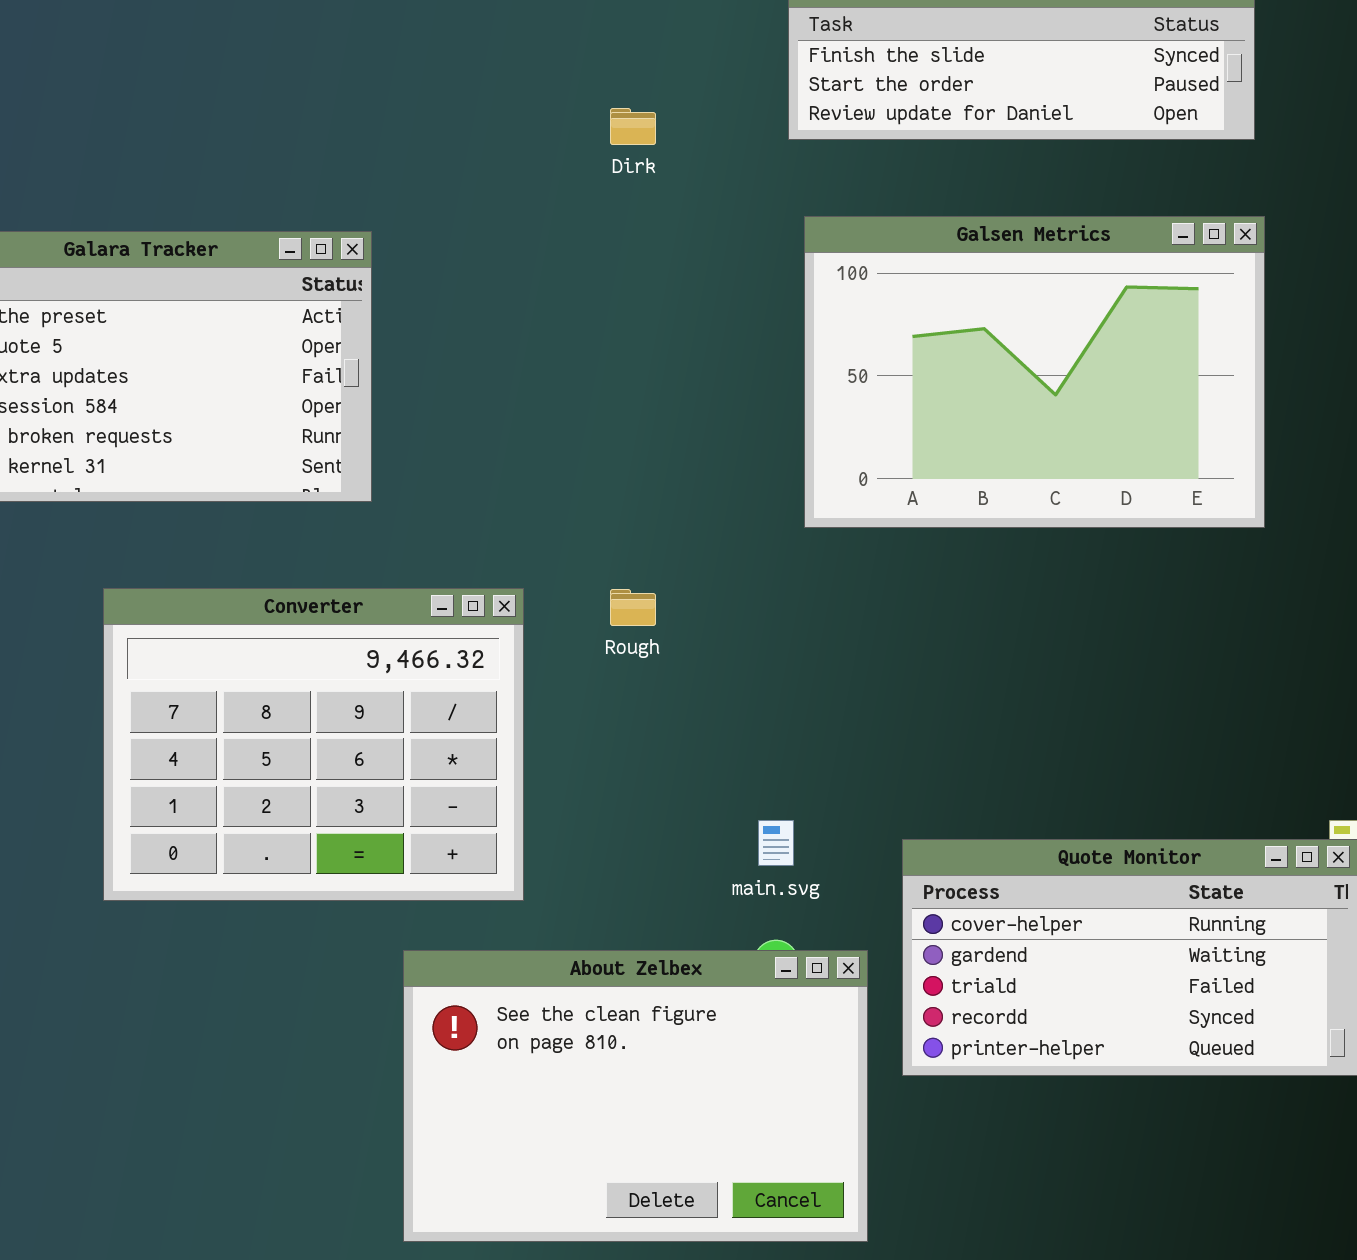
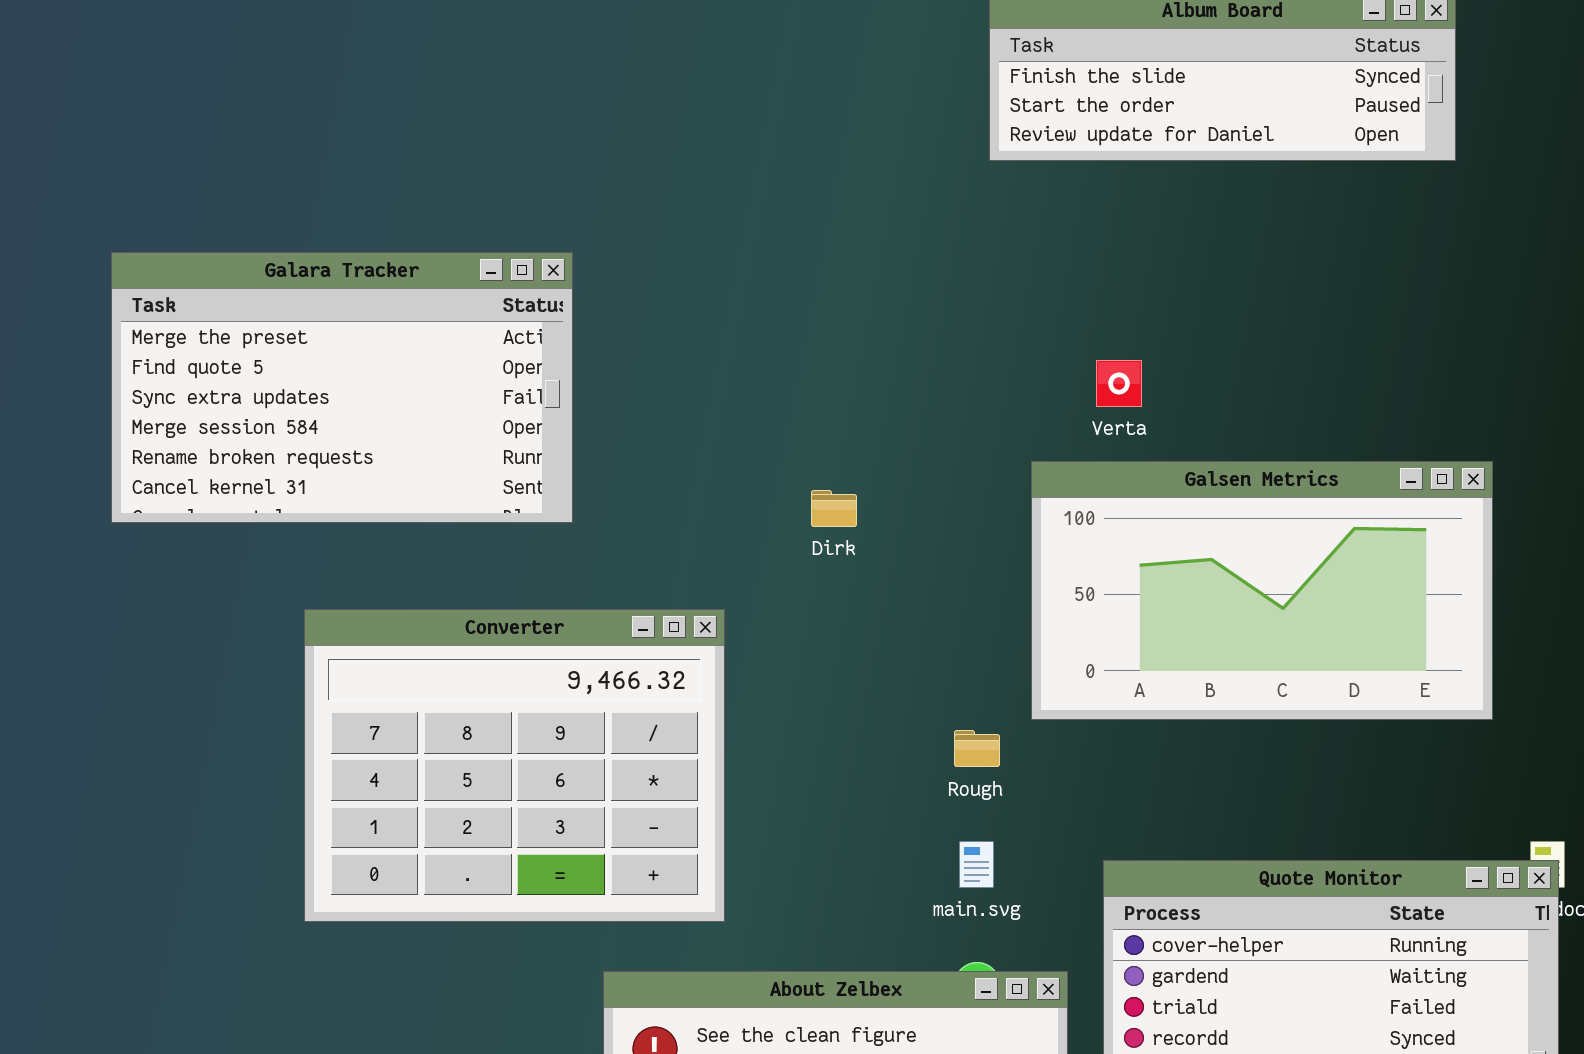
Dirk: [610,108,656,145] -> [811,490,857,527], moved
Galsen Metrics: [804,216,1265,528] -> [1031,461,1493,720], moved, resized
Rough: [610,589,656,626] -> [954,730,1000,767], moved

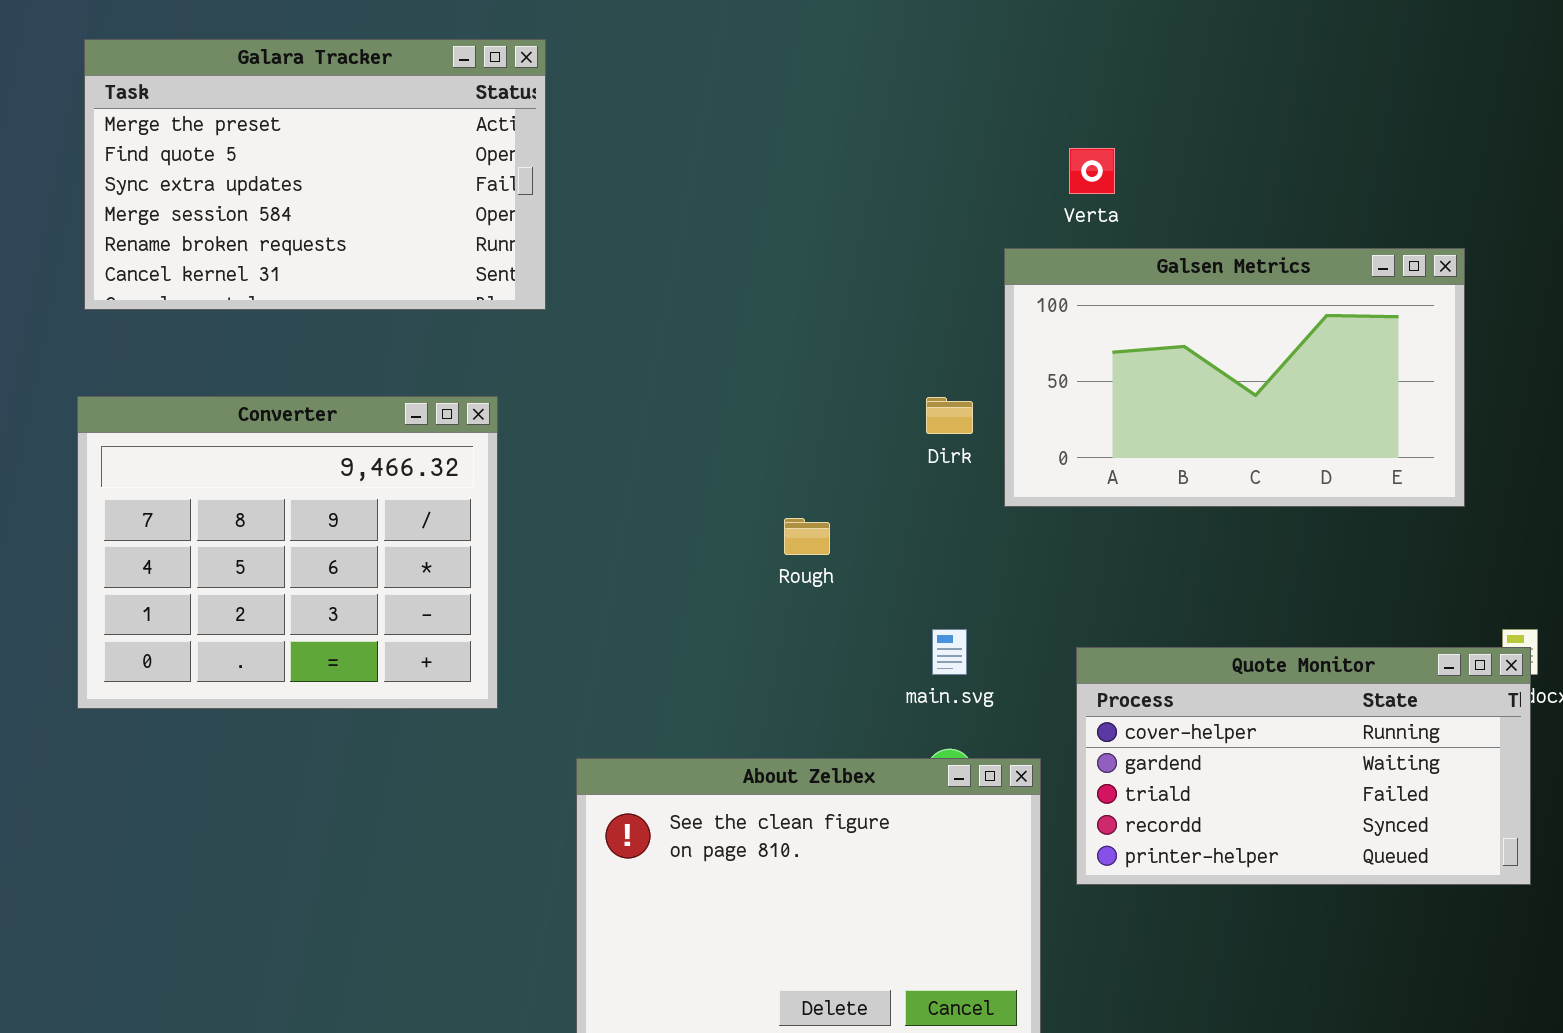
Dirk: [811,490,857,527] -> [926,397,973,434], moved
Converter: [304,609,725,922] -> [77,396,498,709], moved
Rough: [954,730,1000,767] -> [784,518,830,555], moved

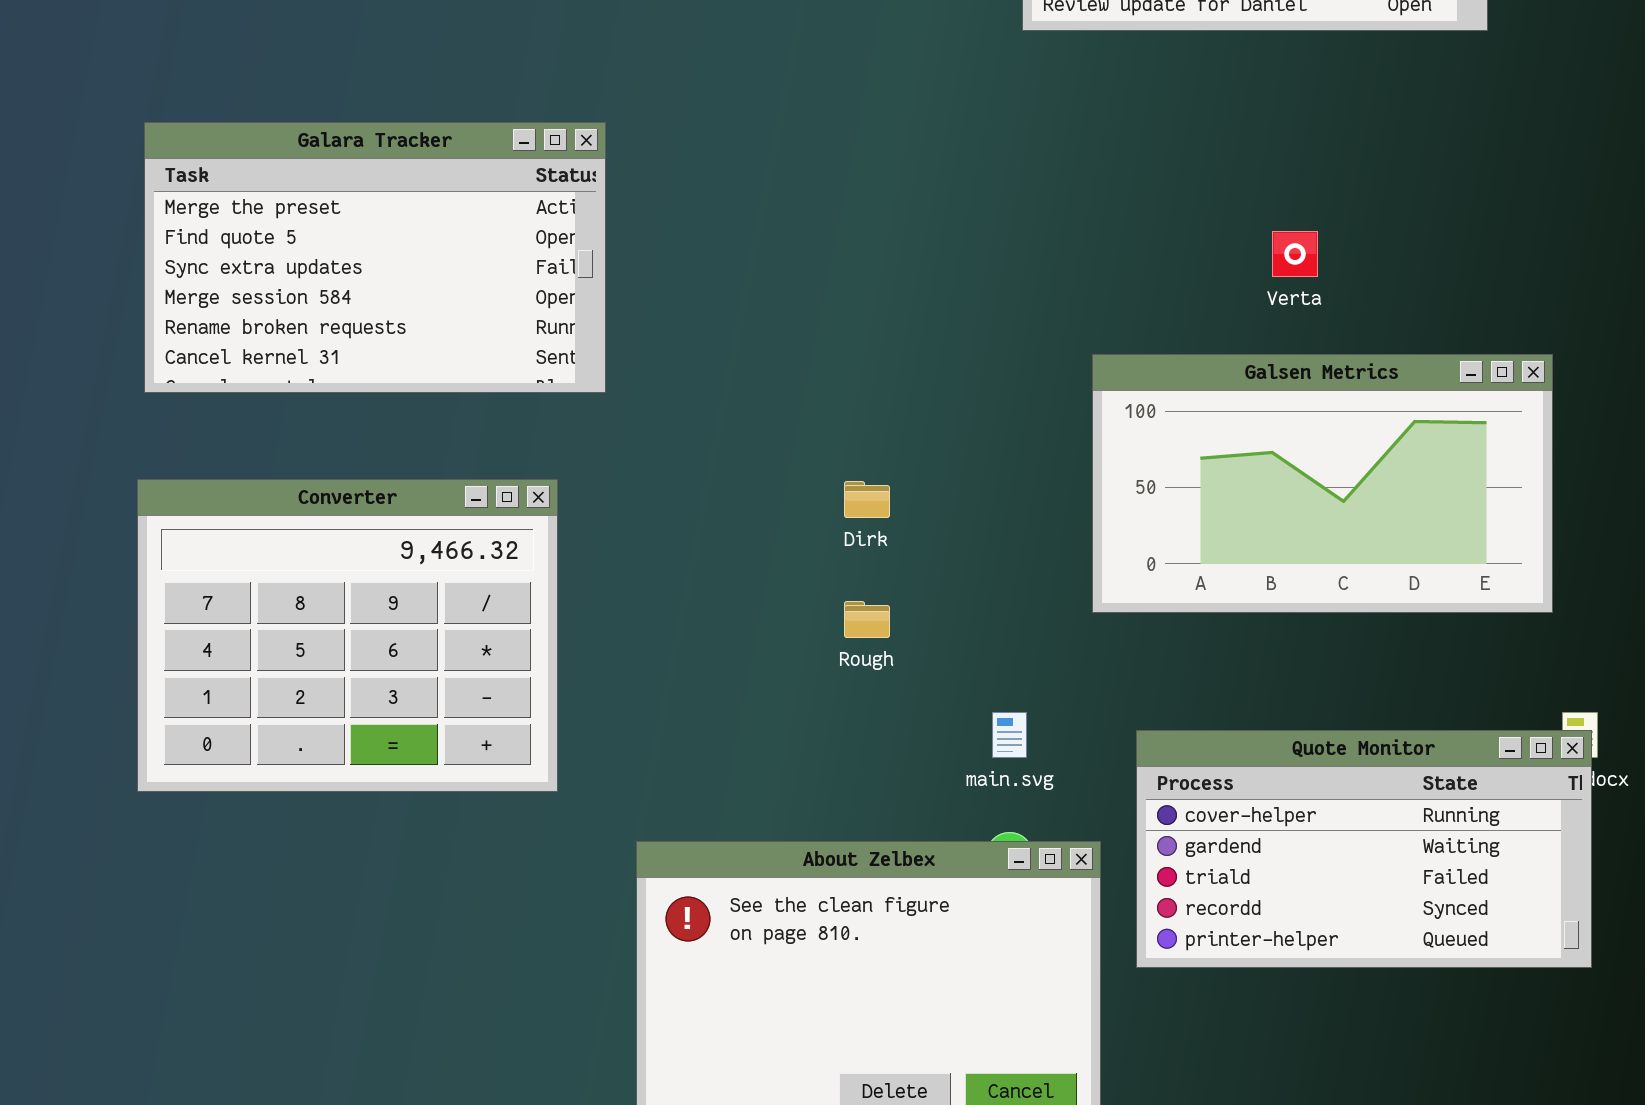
Verta: [1069,148,1115,194] -> [1272,231,1318,277], moved
Galsen Metrics: [1004,248,1465,507] -> [1092,354,1553,613], moved
Dirk: [926,397,973,434] -> [844,481,890,518], moved

